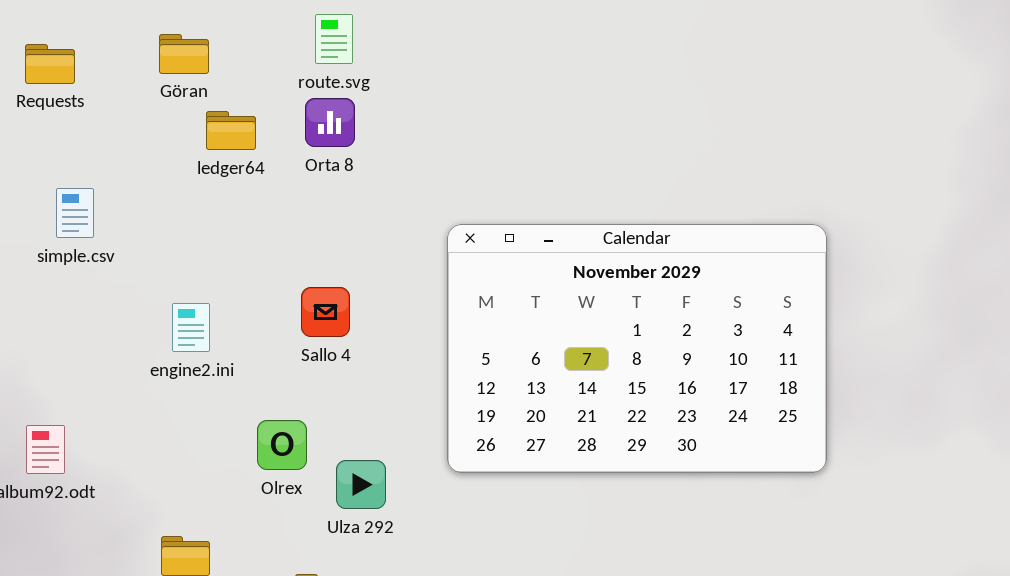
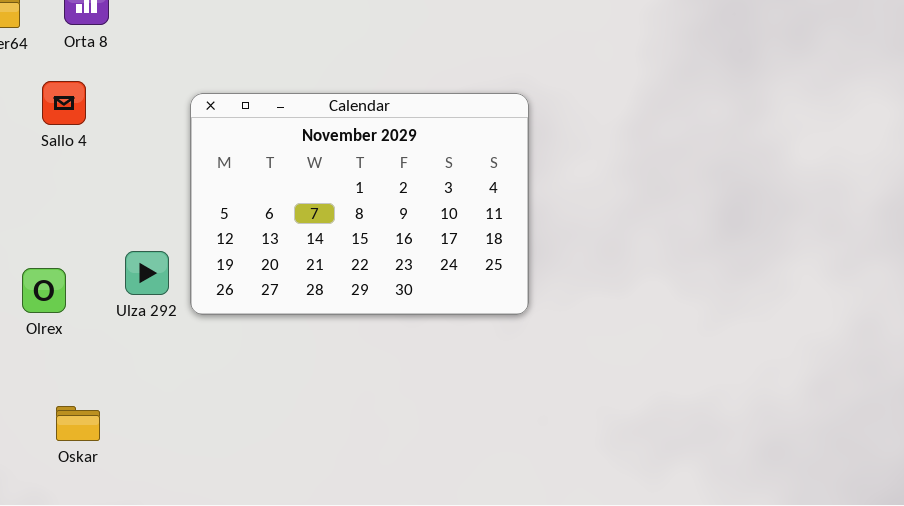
Sallo 4: [301,287,350,337] -> [42,81,86,125], moved
Ulza 292: [336,460,386,509] -> [125,251,169,295], moved

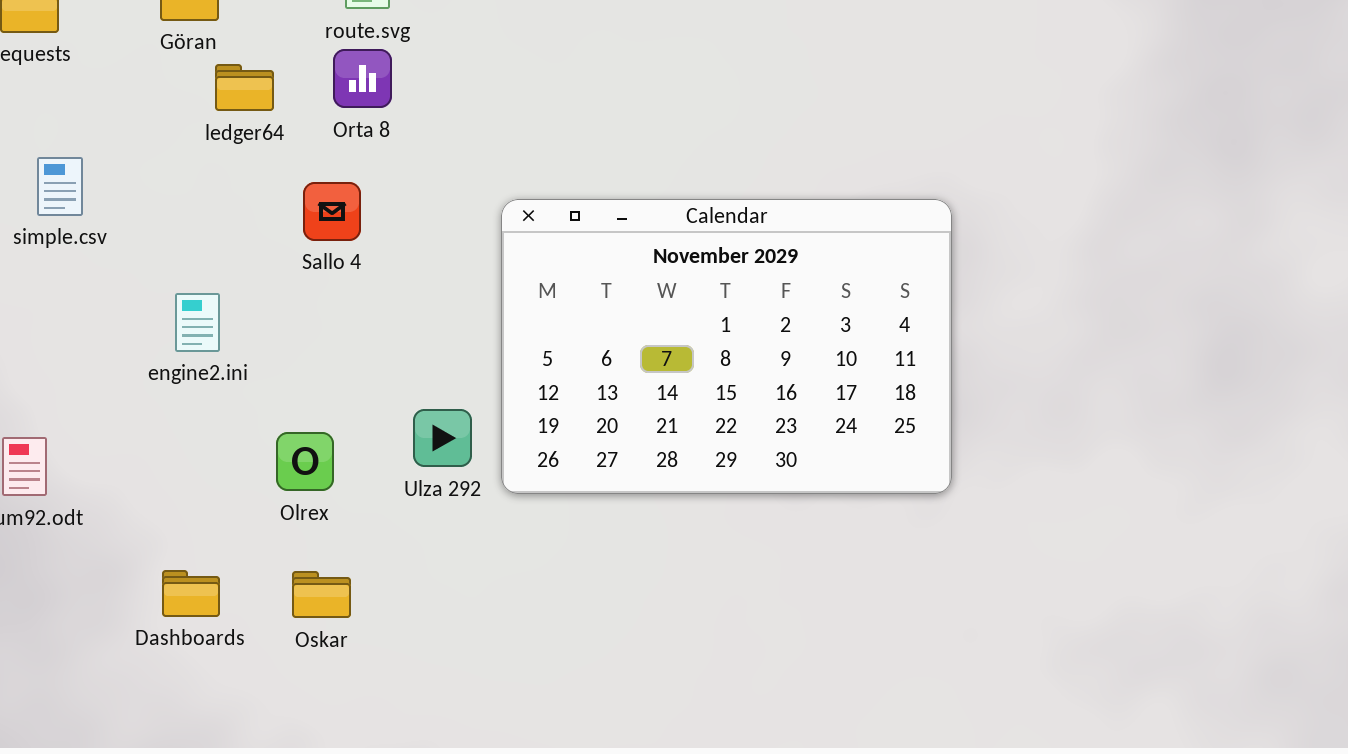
Oskar: [56,406,100,441] -> [292,571,351,618], moved

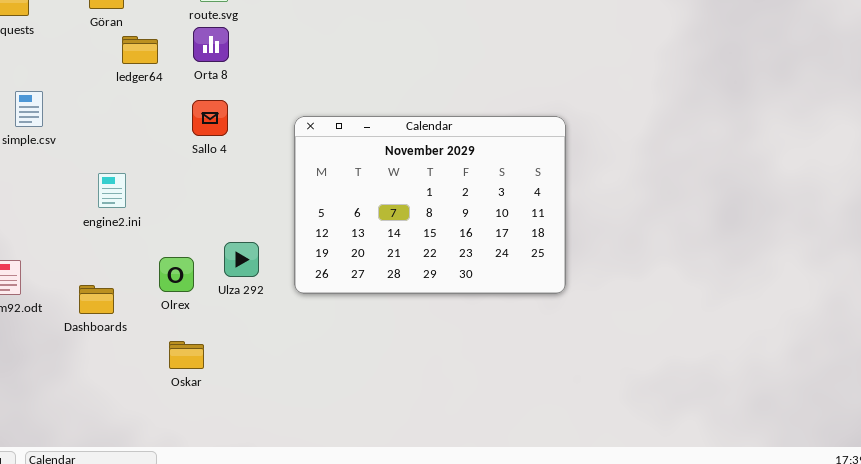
Sallo 4: [303,182,361,241] -> [192,100,228,136], moved
Ulza 292: [413,409,472,467] -> [224,242,259,277], moved
Dashboards: [162,570,220,617] -> [79,285,114,314], moved

